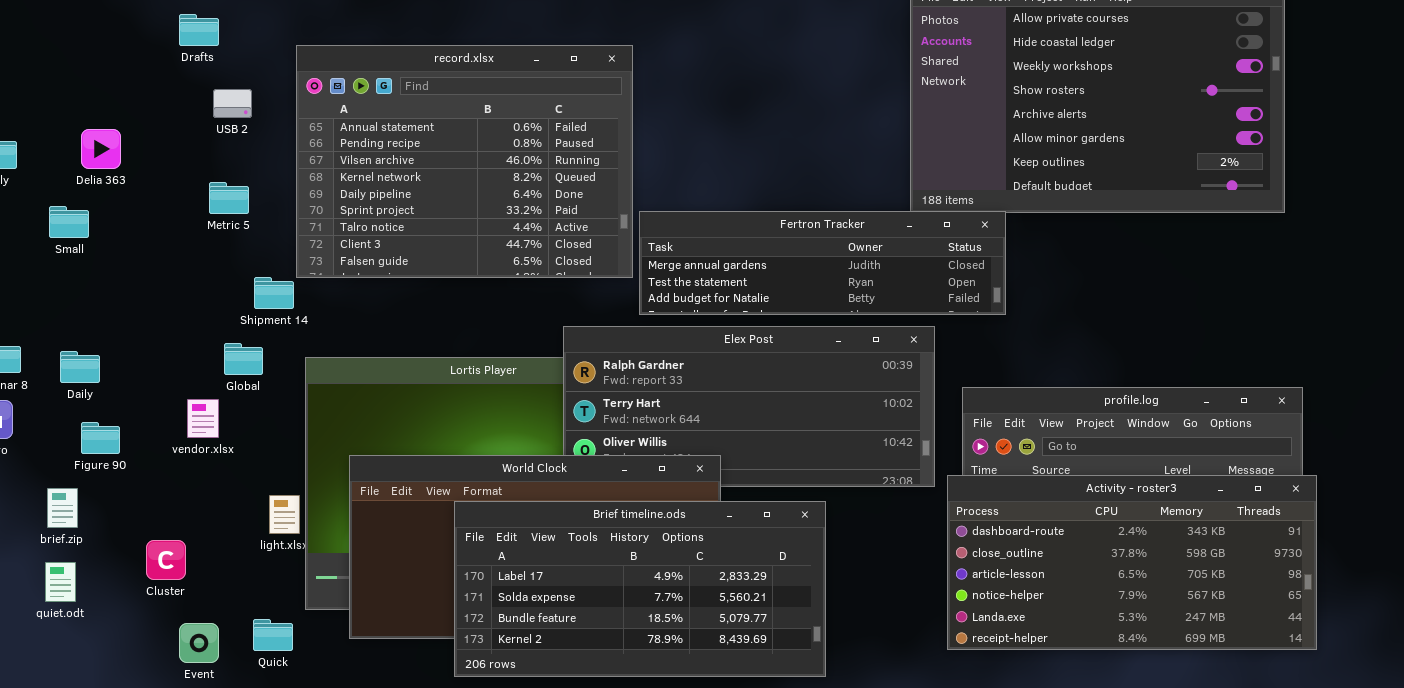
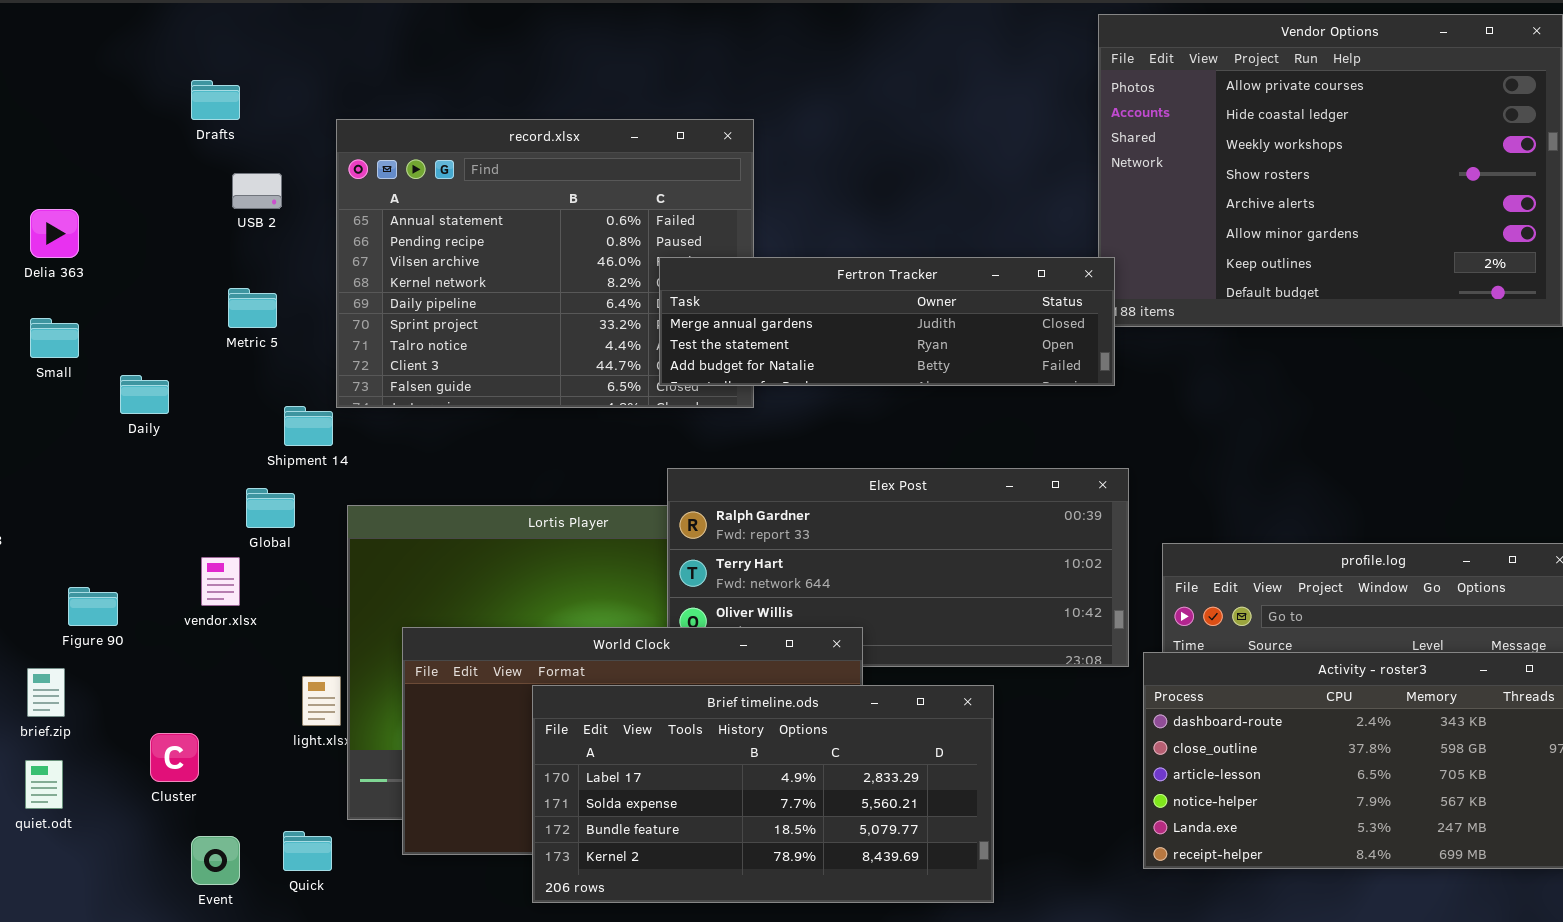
Delia 363: [81,129,121,169] -> [30,209,79,258], moved
Fertron Tracker: [639,211,1006,315] -> [659,257,1115,386], moved
Daily: [60,351,100,383] -> [120,375,169,414], moved

